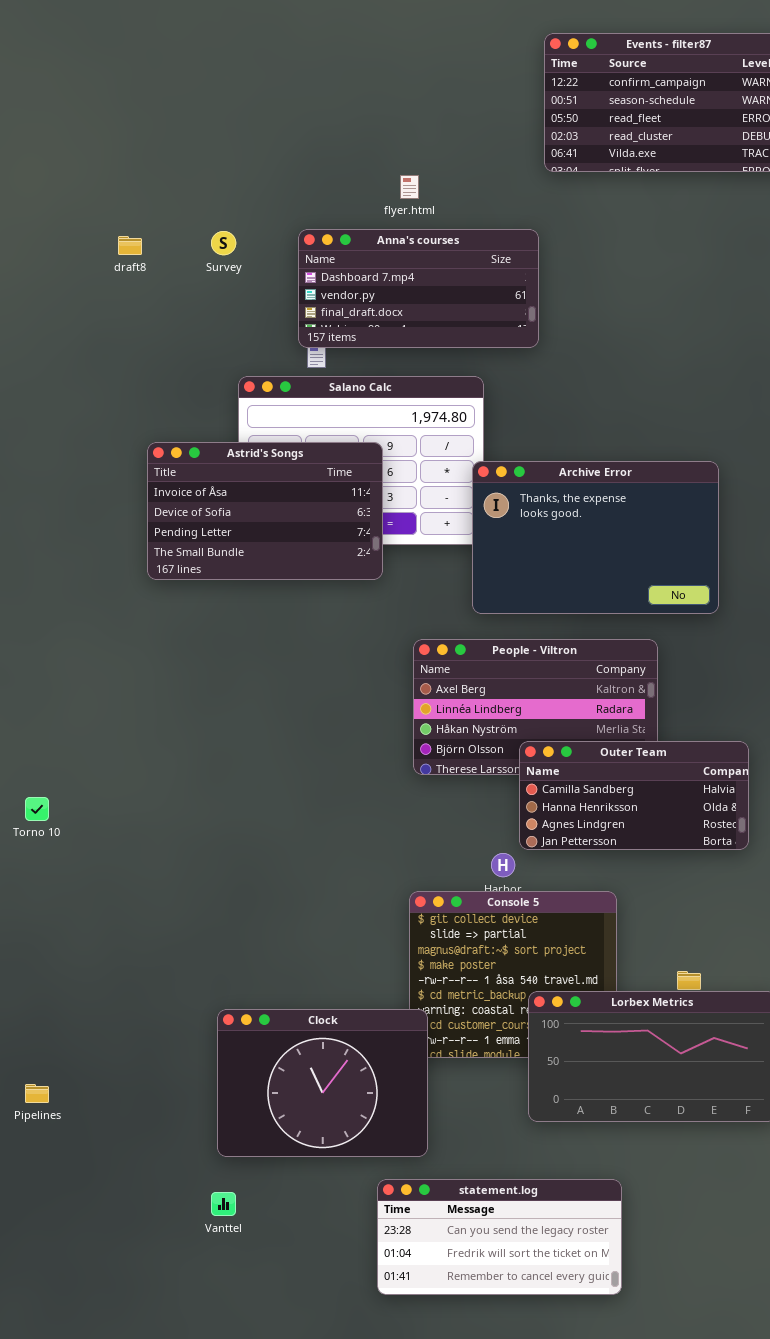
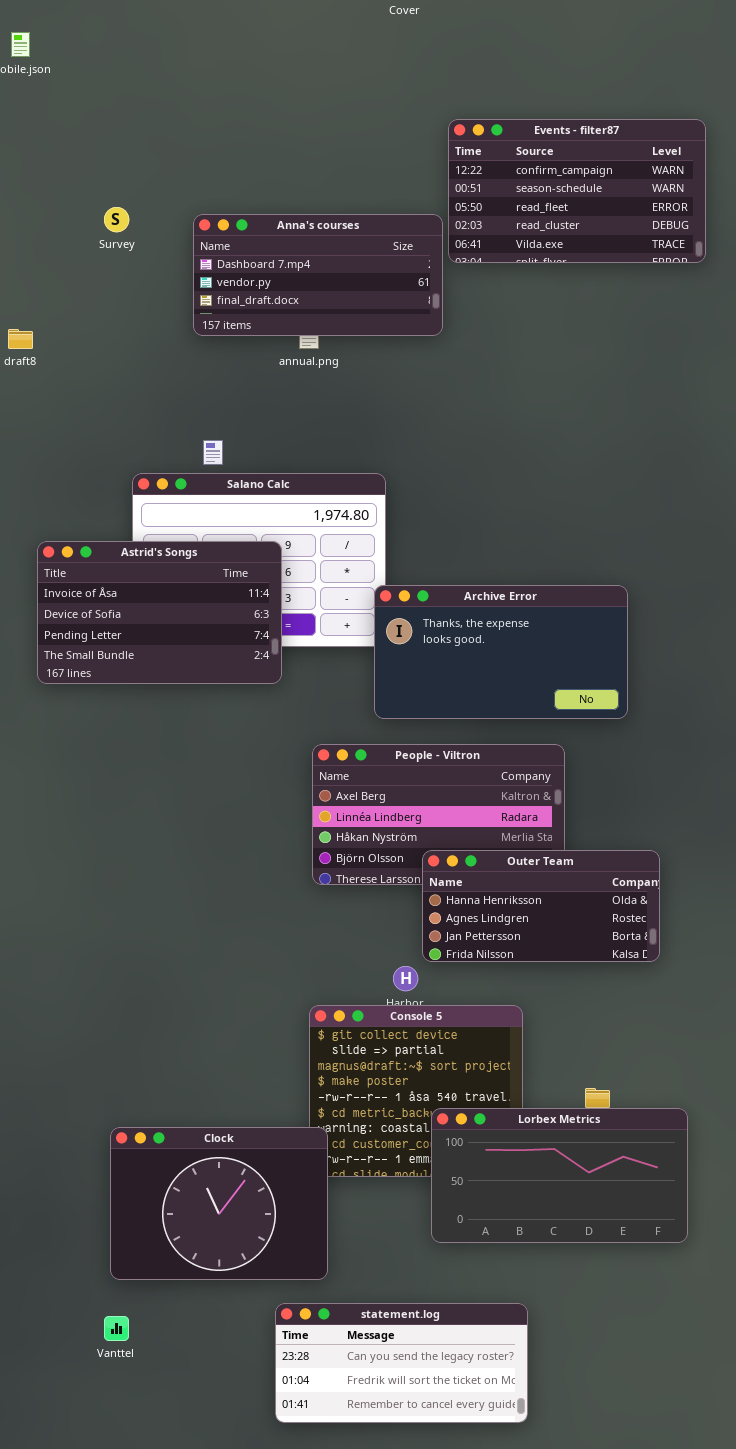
Anna's courses: [298,229,539,348] -> [193,214,443,336], moved
Survey: [211,231,236,255] -> [104,207,129,232], moved
Archive Error: [472,461,719,614] -> [374,585,628,719], resized
Outer Team: [519,741,749,850] -> [422,850,660,962], scrolled down 1 row

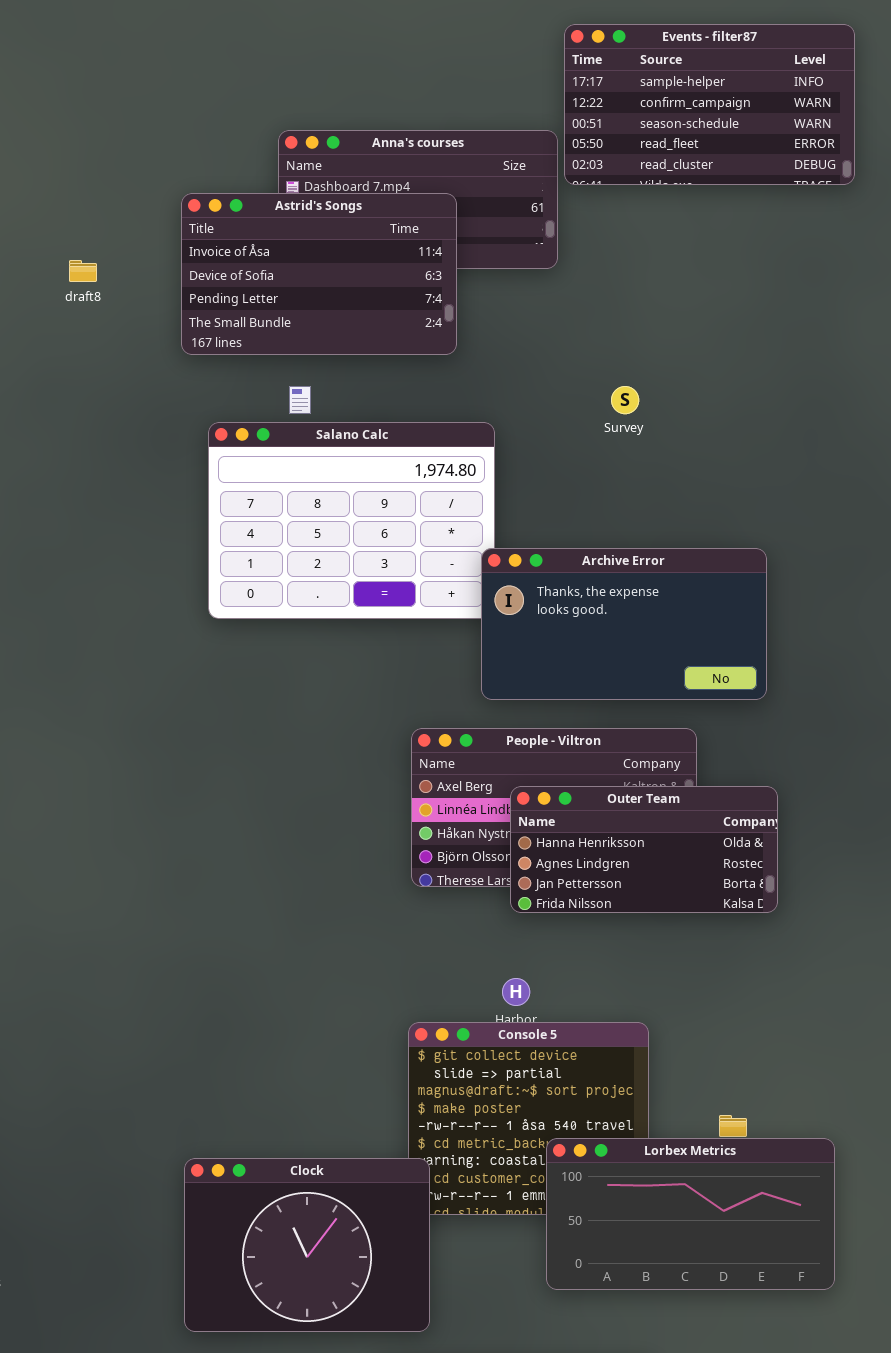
Events - filter87: [448,119,706,263] -> [564,24,855,185], scrolled up 1 row
Survey: [104,207,129,232] -> [611,386,639,414], moved
Astrid's Songs: [37,541,282,684] -> [181,193,457,355], moved
Outer Team: [422,850,660,962] -> [510,786,778,913], moved

